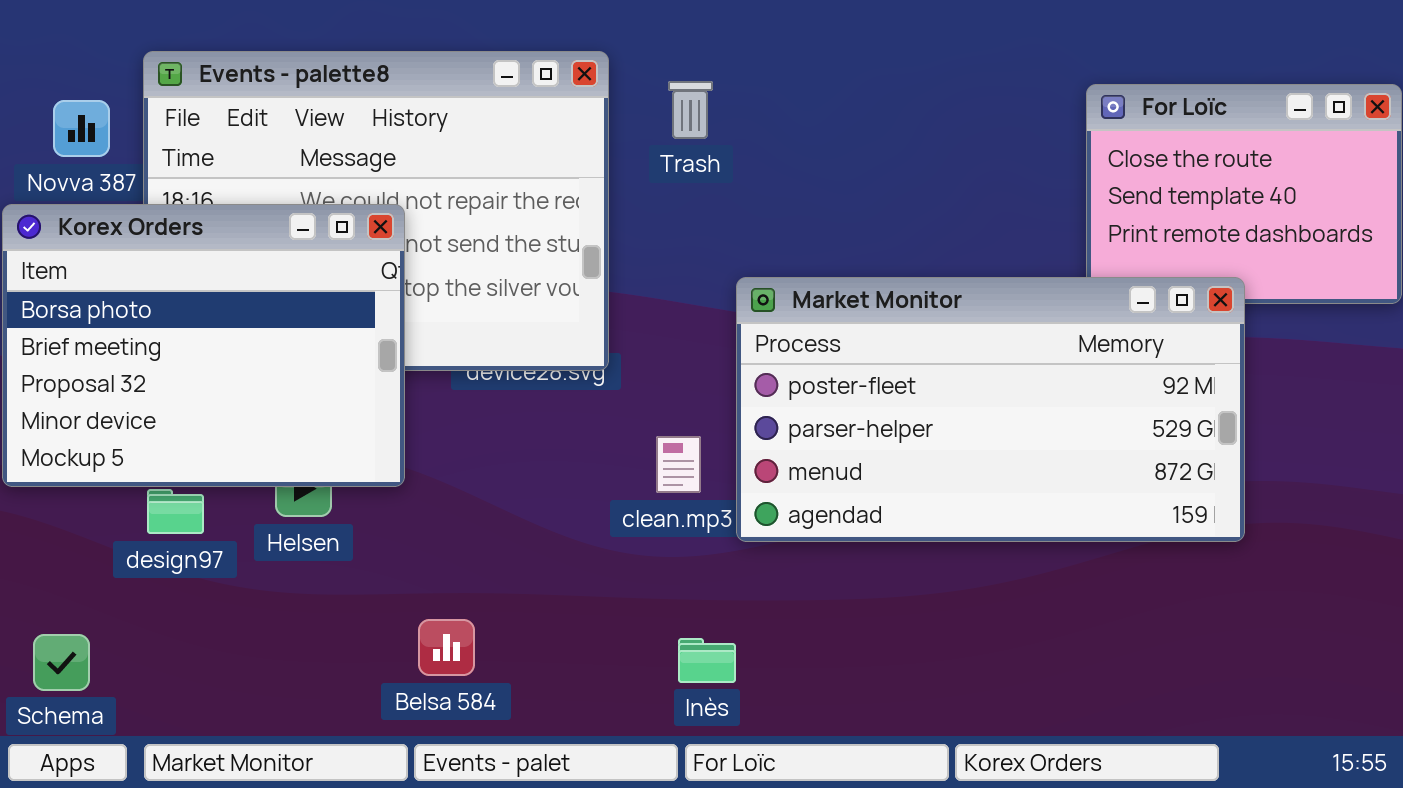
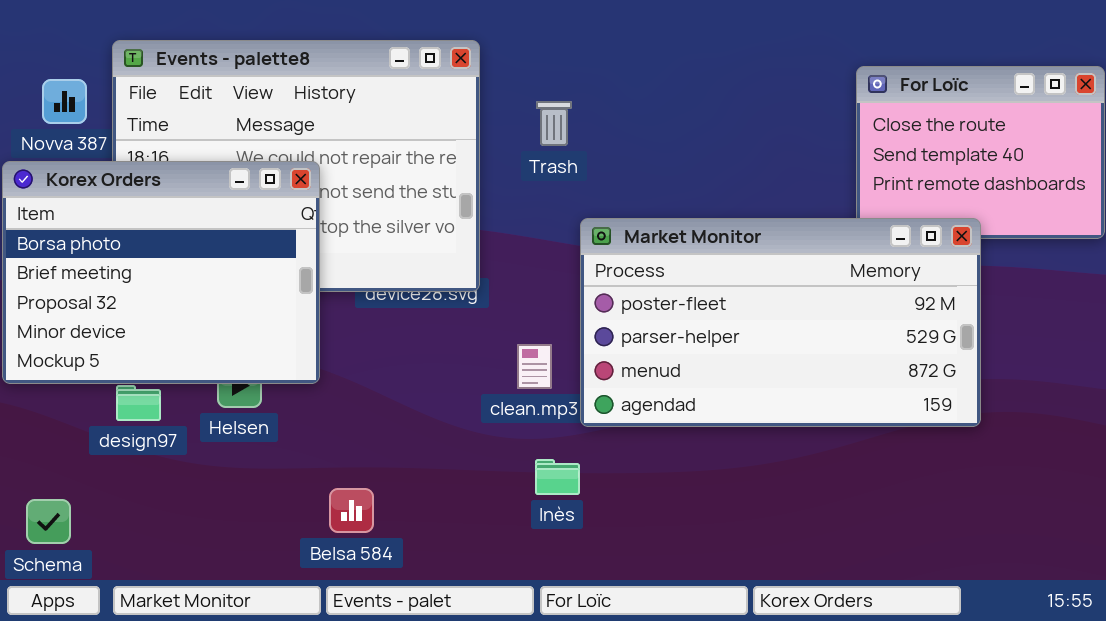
Trash: [668,81,713,139] -> [536,101,572,146], moved
Inès: [678,638,736,683] -> [535,459,580,495], moved

